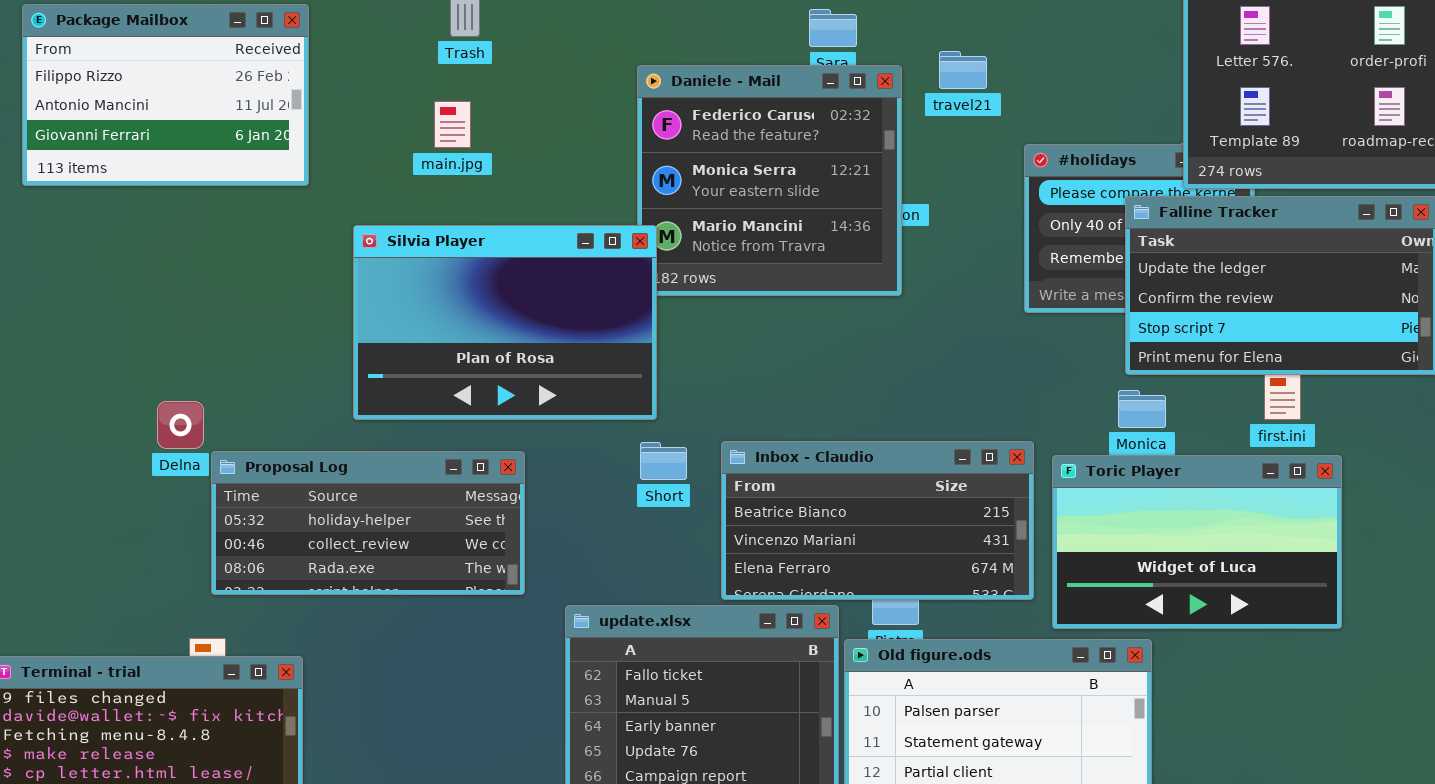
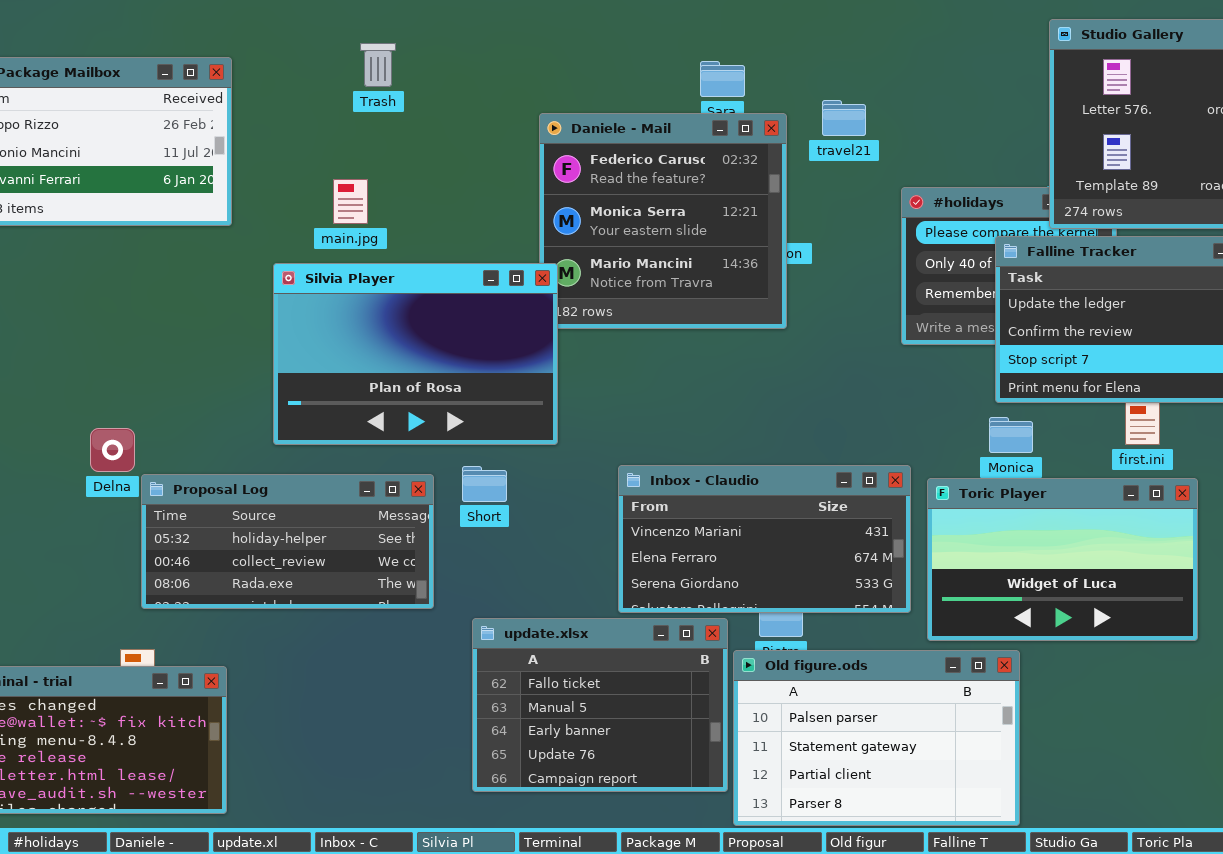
main.jpg: [434,101,471,148] -> [333,179,368,224], moved
Inbox - Claudio: [721,441,1034,600] -> [618,465,911,613], scrolled down 1 row
Short: [640,442,687,480] -> [462,466,507,502], moved

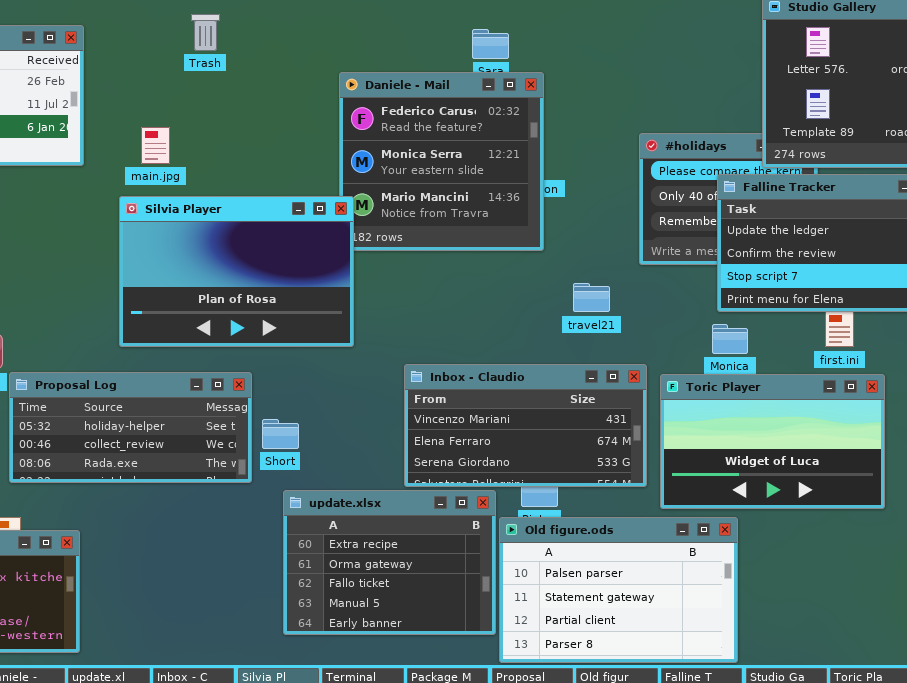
travel21: [822,100,866,136] -> [573,283,610,312], moved
main.jpg: [333,179,368,224] -> [141,127,170,164], moved
Short: [462,466,507,502] -> [262,419,299,449], moved
update.xlsx: [472,618,728,792] -> [283,490,496,635], scrolled up 2 rows

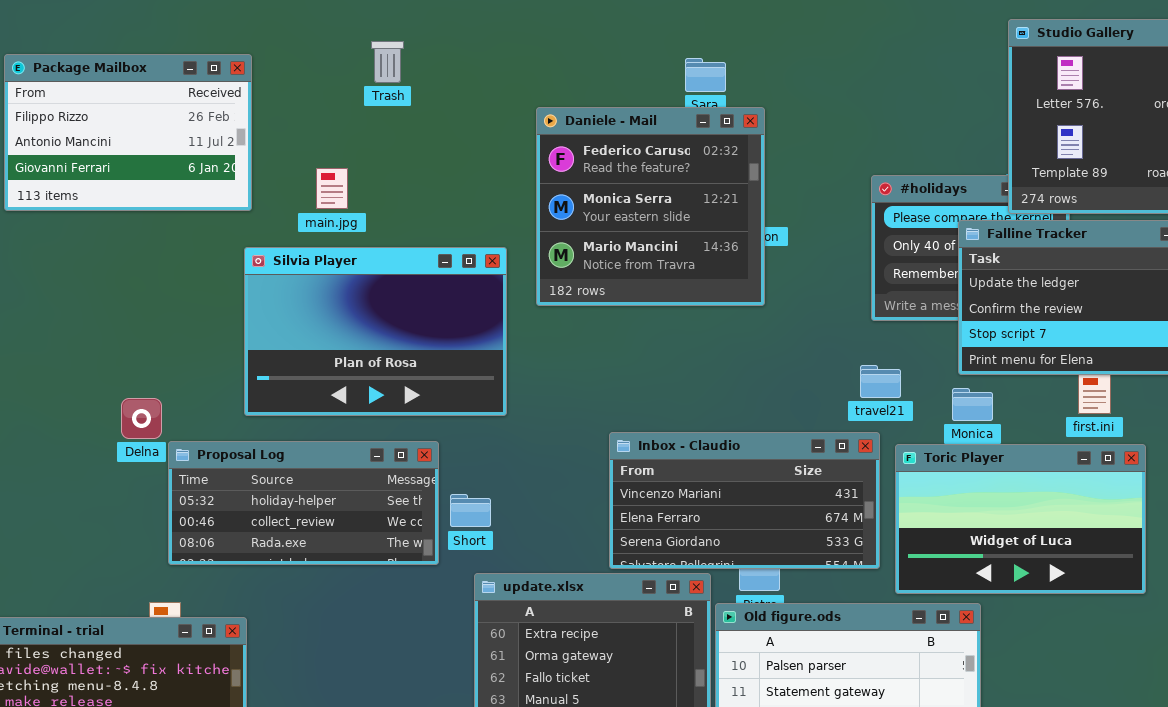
Silvia Player: [119,196,354,347] -> [244,247,507,416], moved
travel21: [573,283,610,312] -> [860,365,901,398], moved

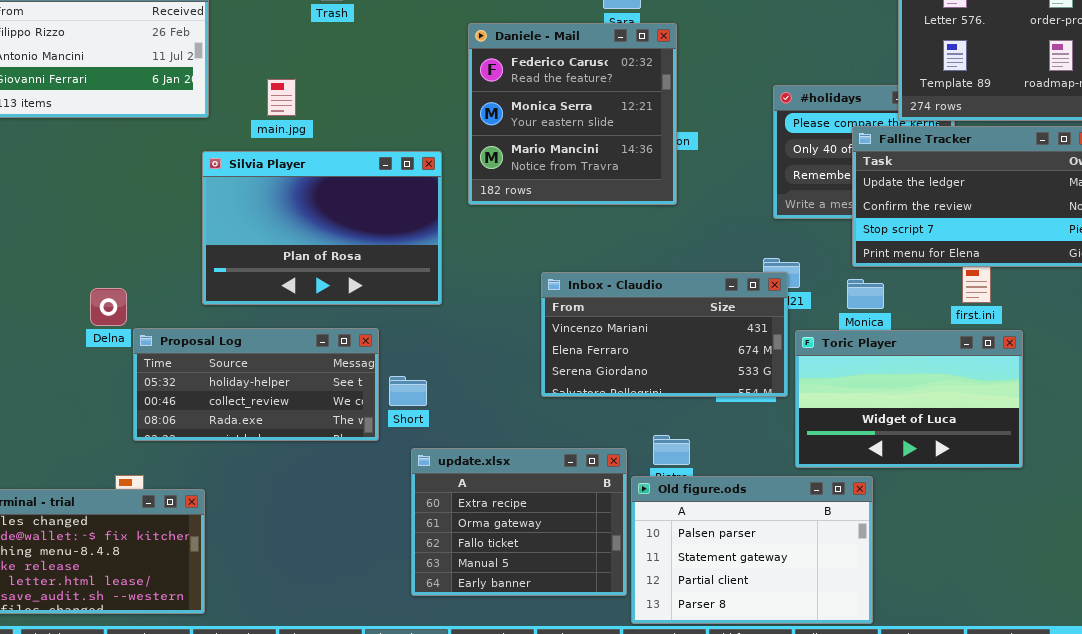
Inbox - Claudio: [609,432,880,569] -> [541,272,788,397], moved

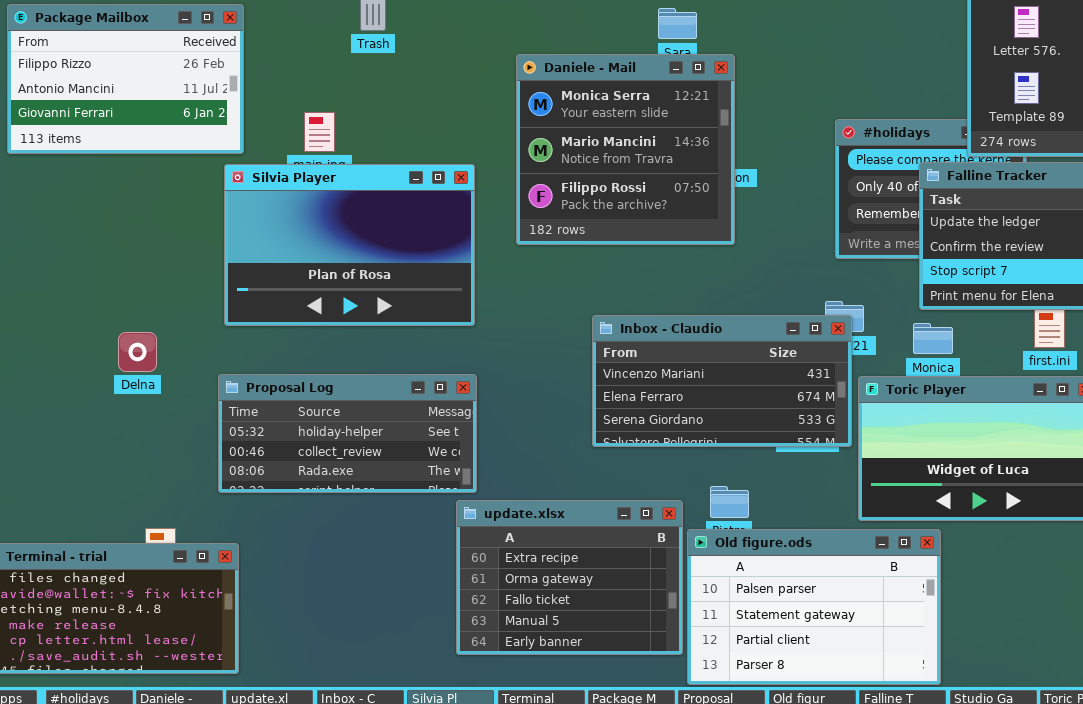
Daniele - Mail: [468,23,677,205] -> [516,54,735,245], scrolled down 1 row
Silvia Player: [202,151,442,305] -> [224,164,475,326], moved
Proposal Log: [133,328,379,441] -> [218,374,477,493], moved

